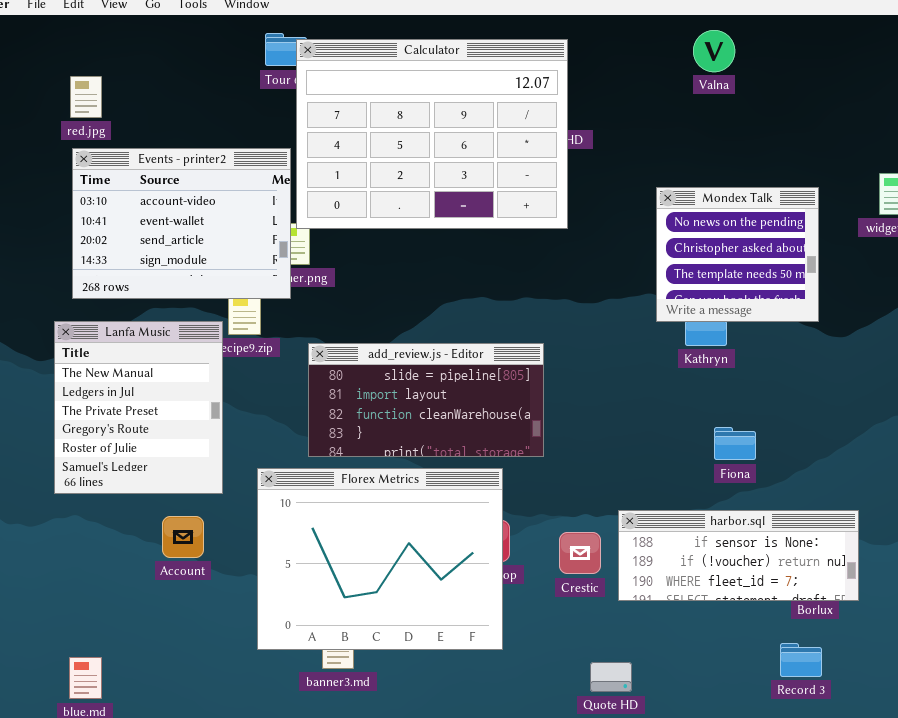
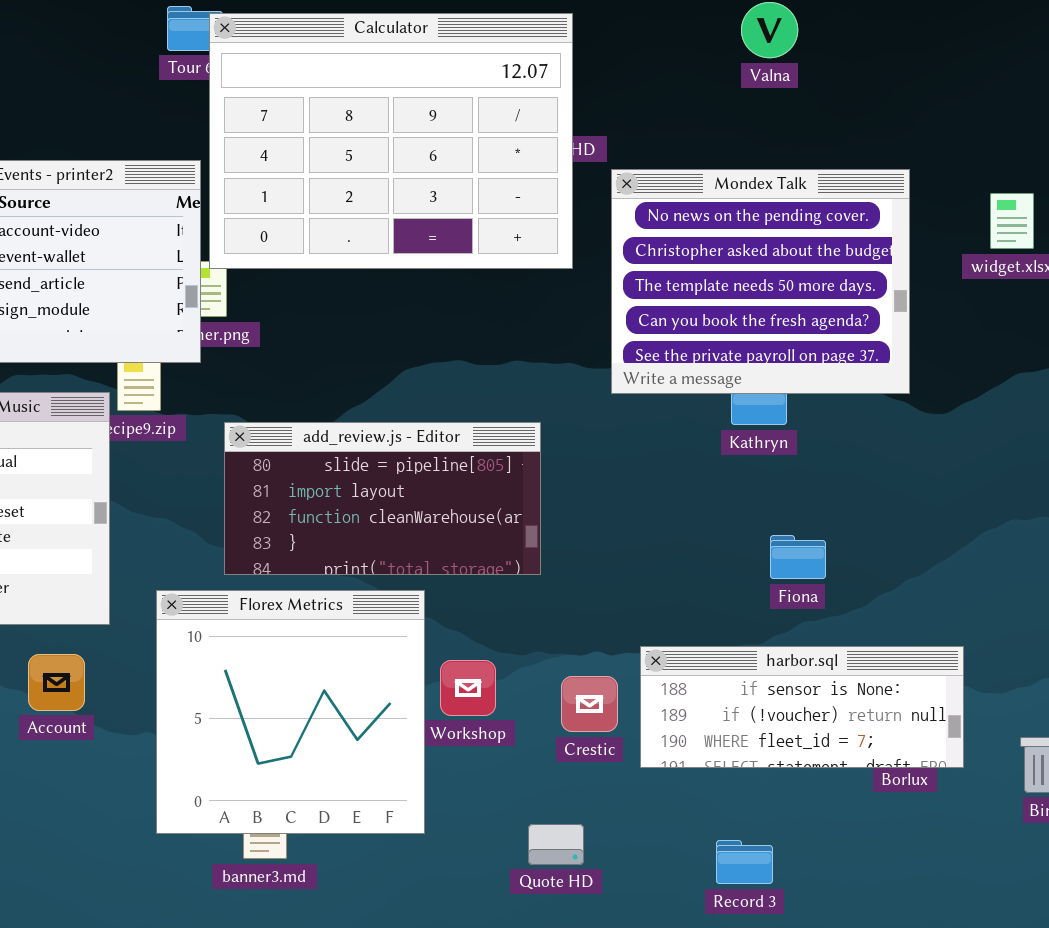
Mondex Talk: [656,187,819,322] -> [611,169,910,394], resized
Florex Metrics: [257,468,503,650] -> [156,590,425,834], resized
Record 3: [780,643,822,677] -> [716,840,773,884], moved
Quote HD: [590,662,632,692] -> [528,824,584,865], moved

